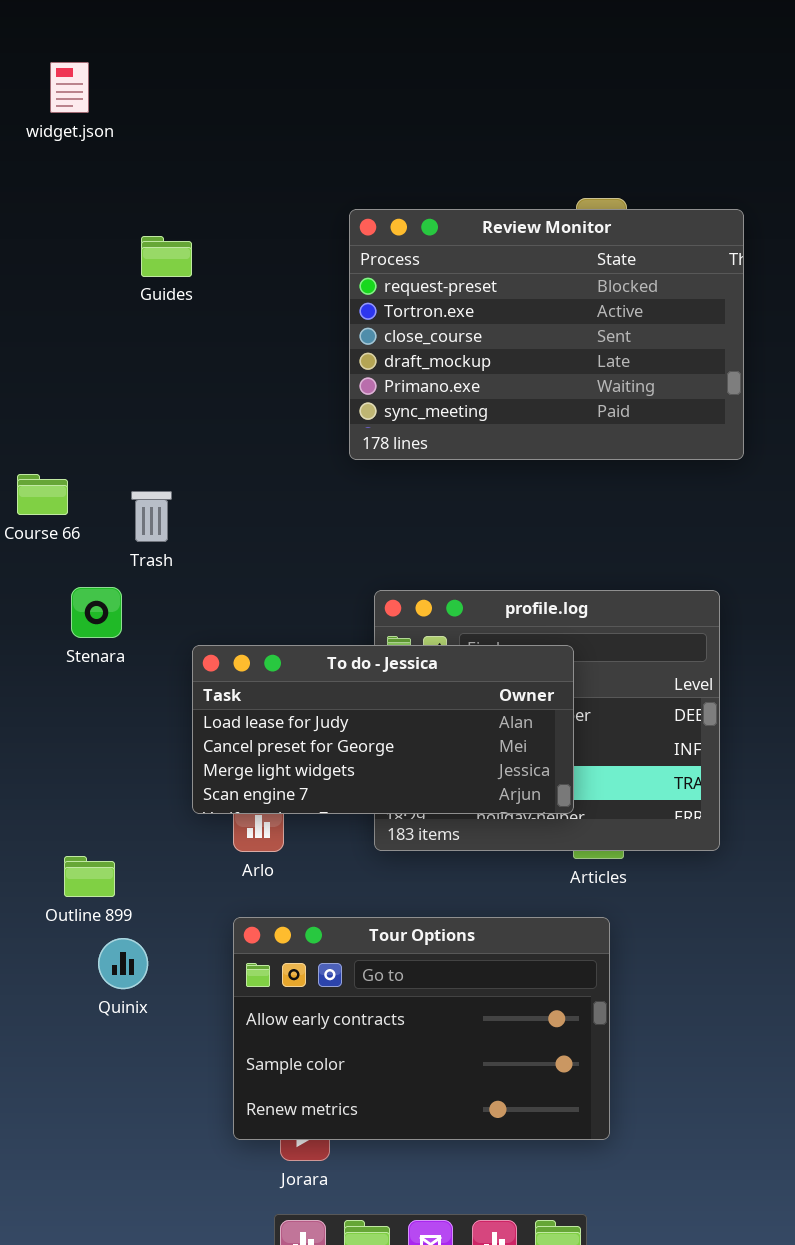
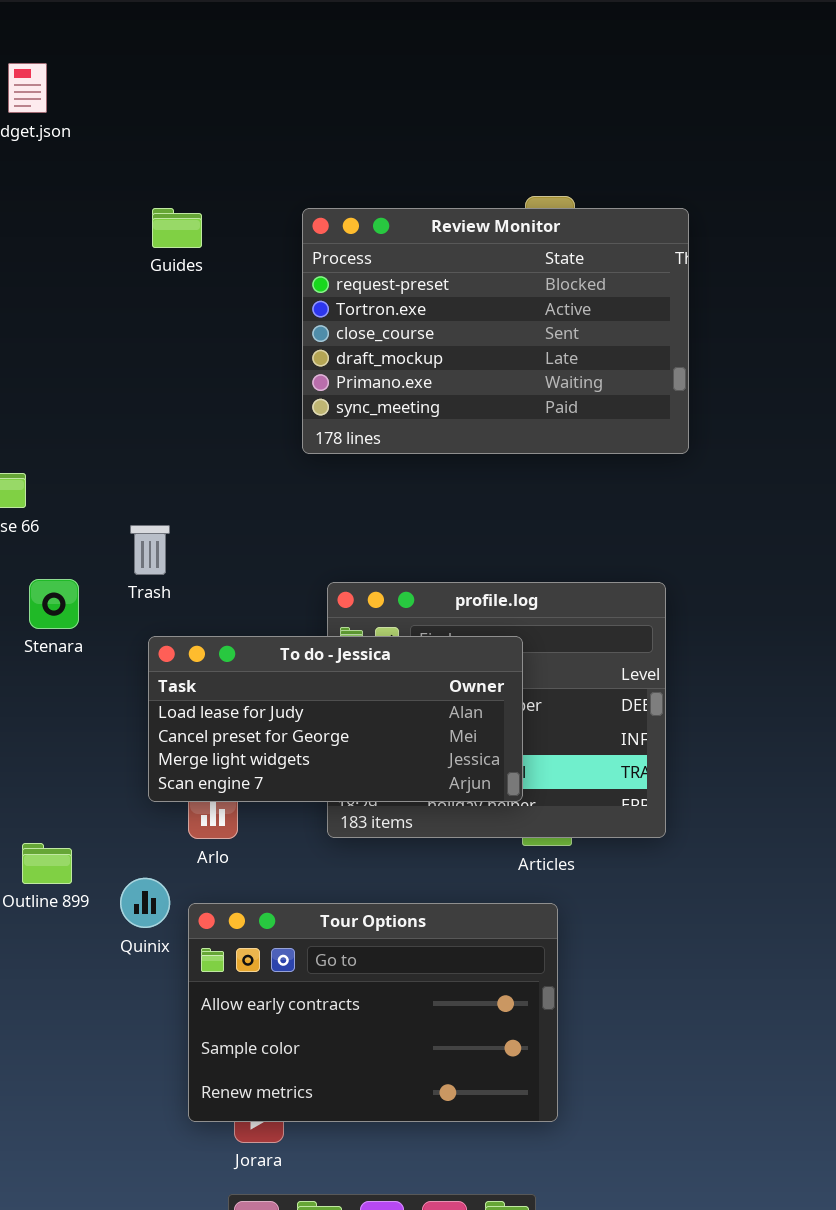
Guides: [141,236,192,277] -> [152,208,202,248], moved
Trash: [131,491,172,542] -> [130,525,170,575], moved
Quinix: [98,938,148,989] -> [120,878,170,928], moved

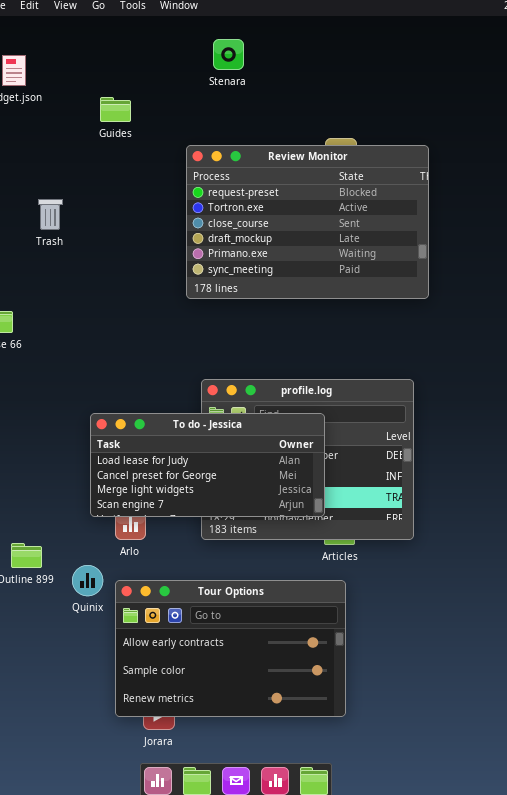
Guides: [152,208,202,248] -> [100,97,131,122], moved
Trash: [130,525,170,575] -> [38,199,63,230], moved
Stenara: [29,579,79,629] -> [213,39,244,70], moved

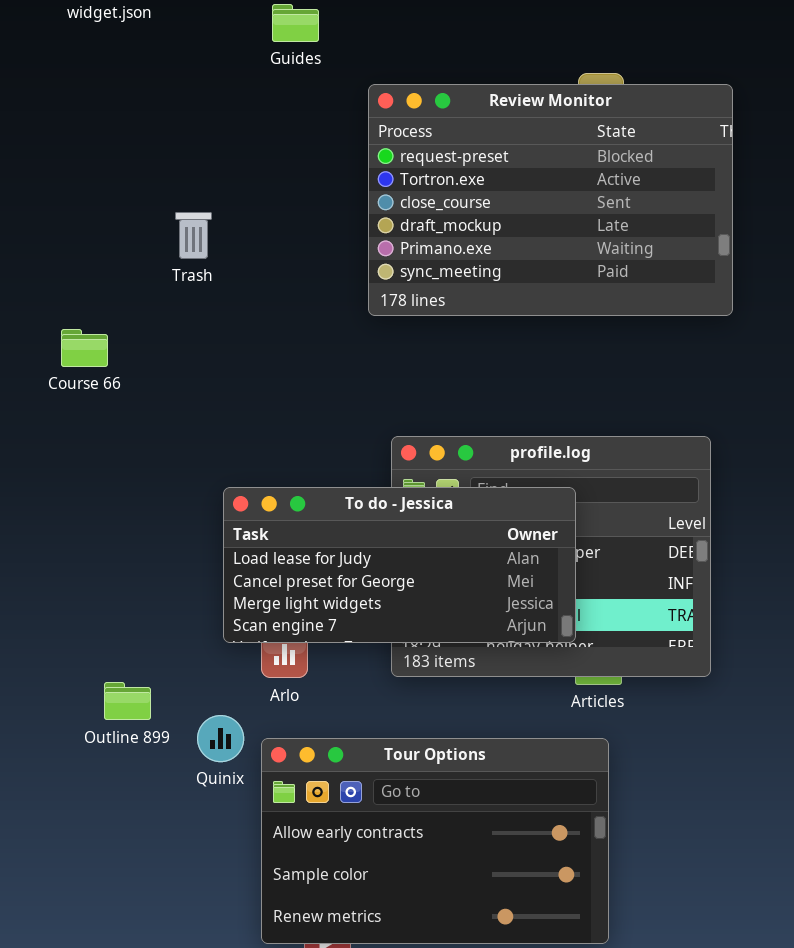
Guides: [100,97,131,122] -> [272,4,319,42], moved
Trash: [38,199,63,230] -> [175,212,212,259], moved

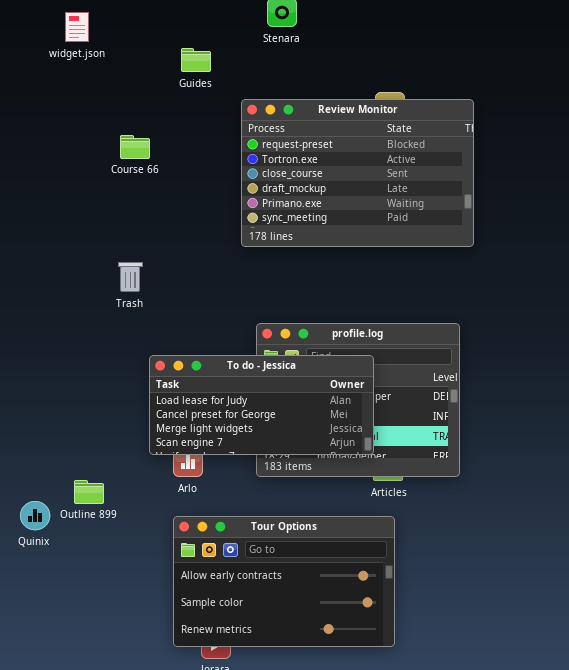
Trash: [175,212,212,259] -> [118,262,143,292], moved
Course 66: [61,329,108,367] -> [120,135,150,159], moved
Quinix: [197,715,244,762] -> [20,501,50,530], moved

